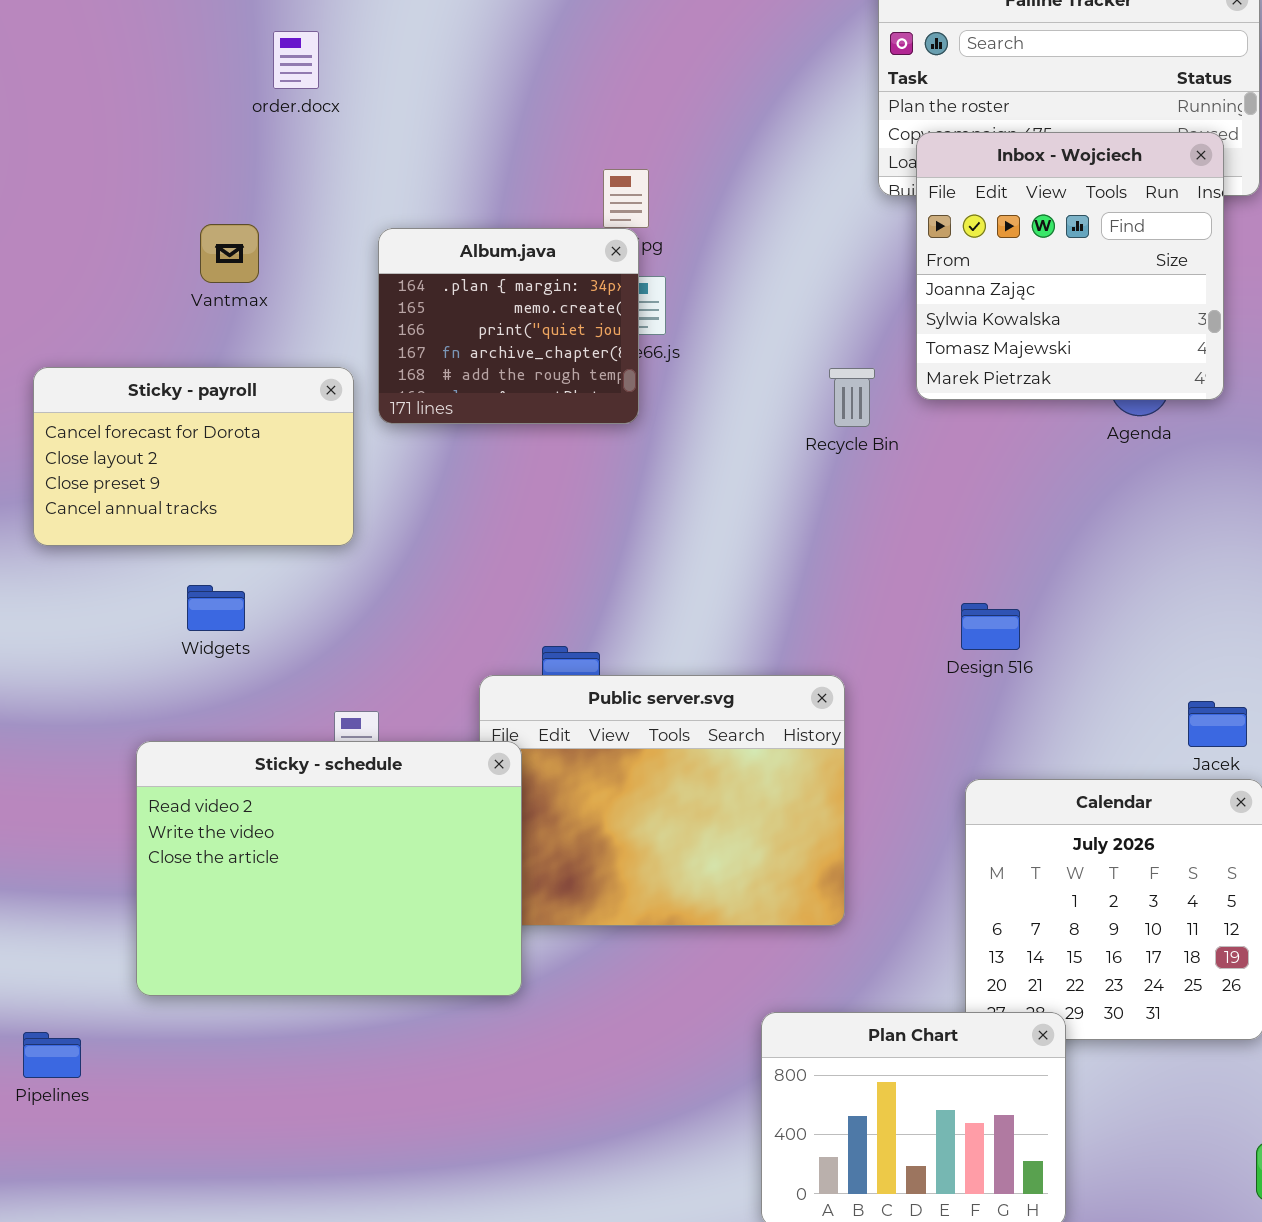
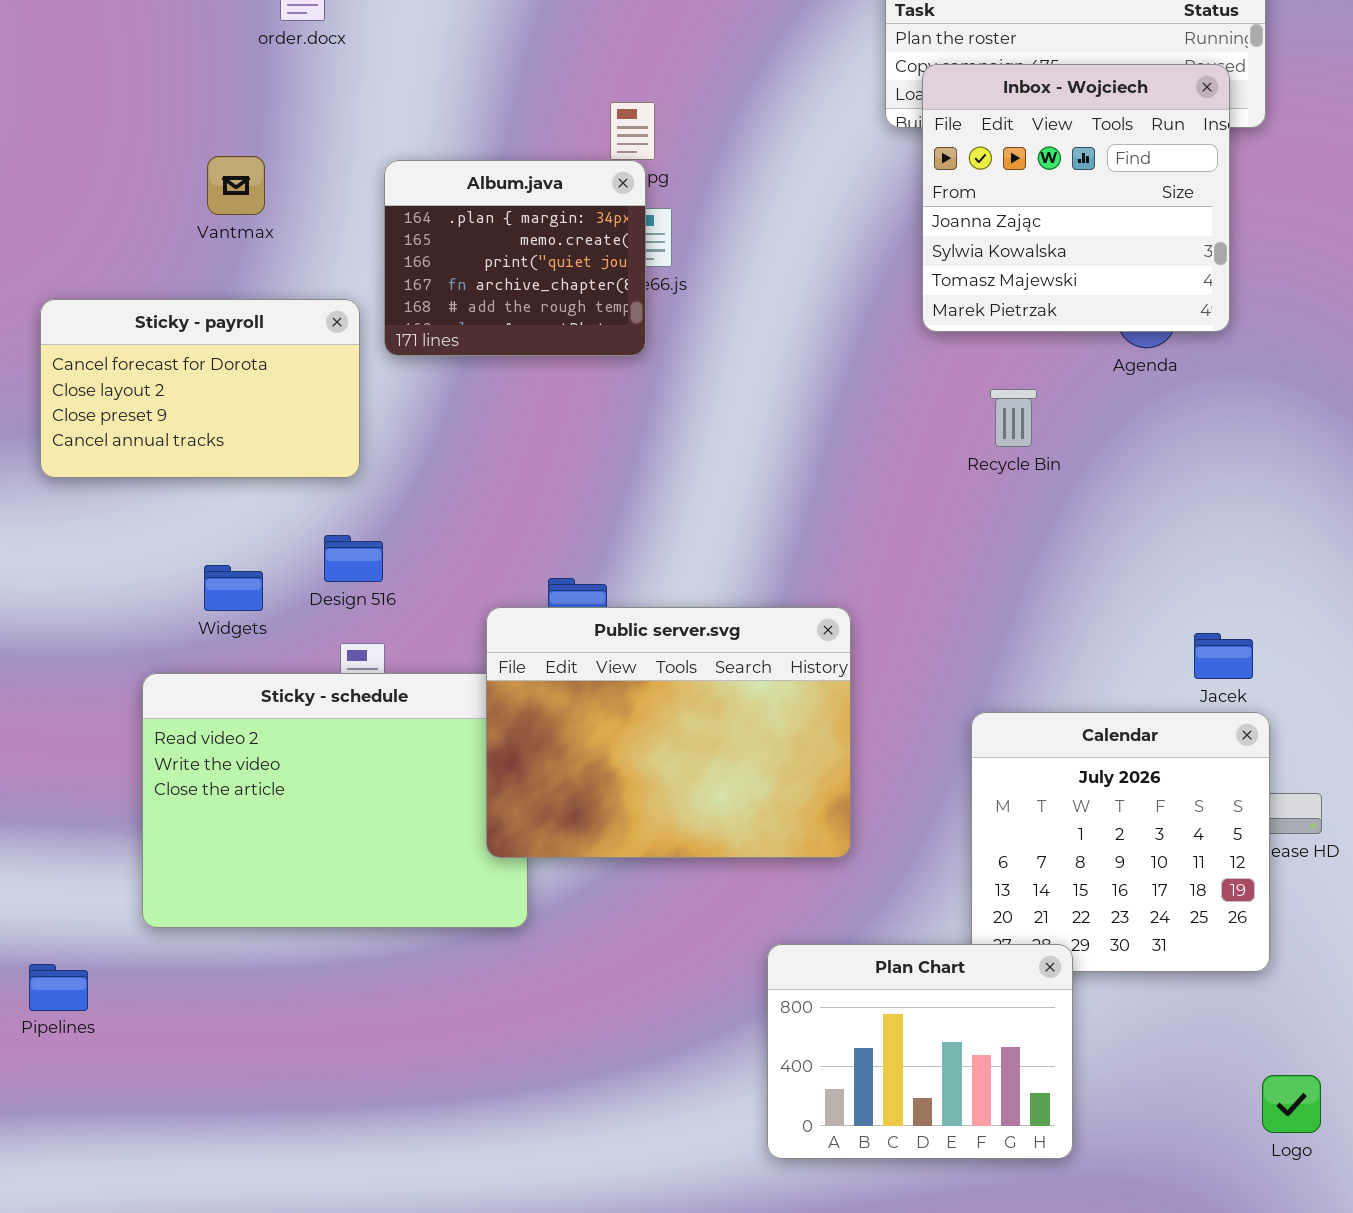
Recycle Bin: [829,368,875,427] -> [990,389,1037,447], moved
Widgets: [187,585,245,631] -> [204,565,263,611], moved
Design 516: [961,603,1020,650] -> [324,535,383,582], moved
Public server.svg: [479,675,845,926] -> [486,607,851,858], raised

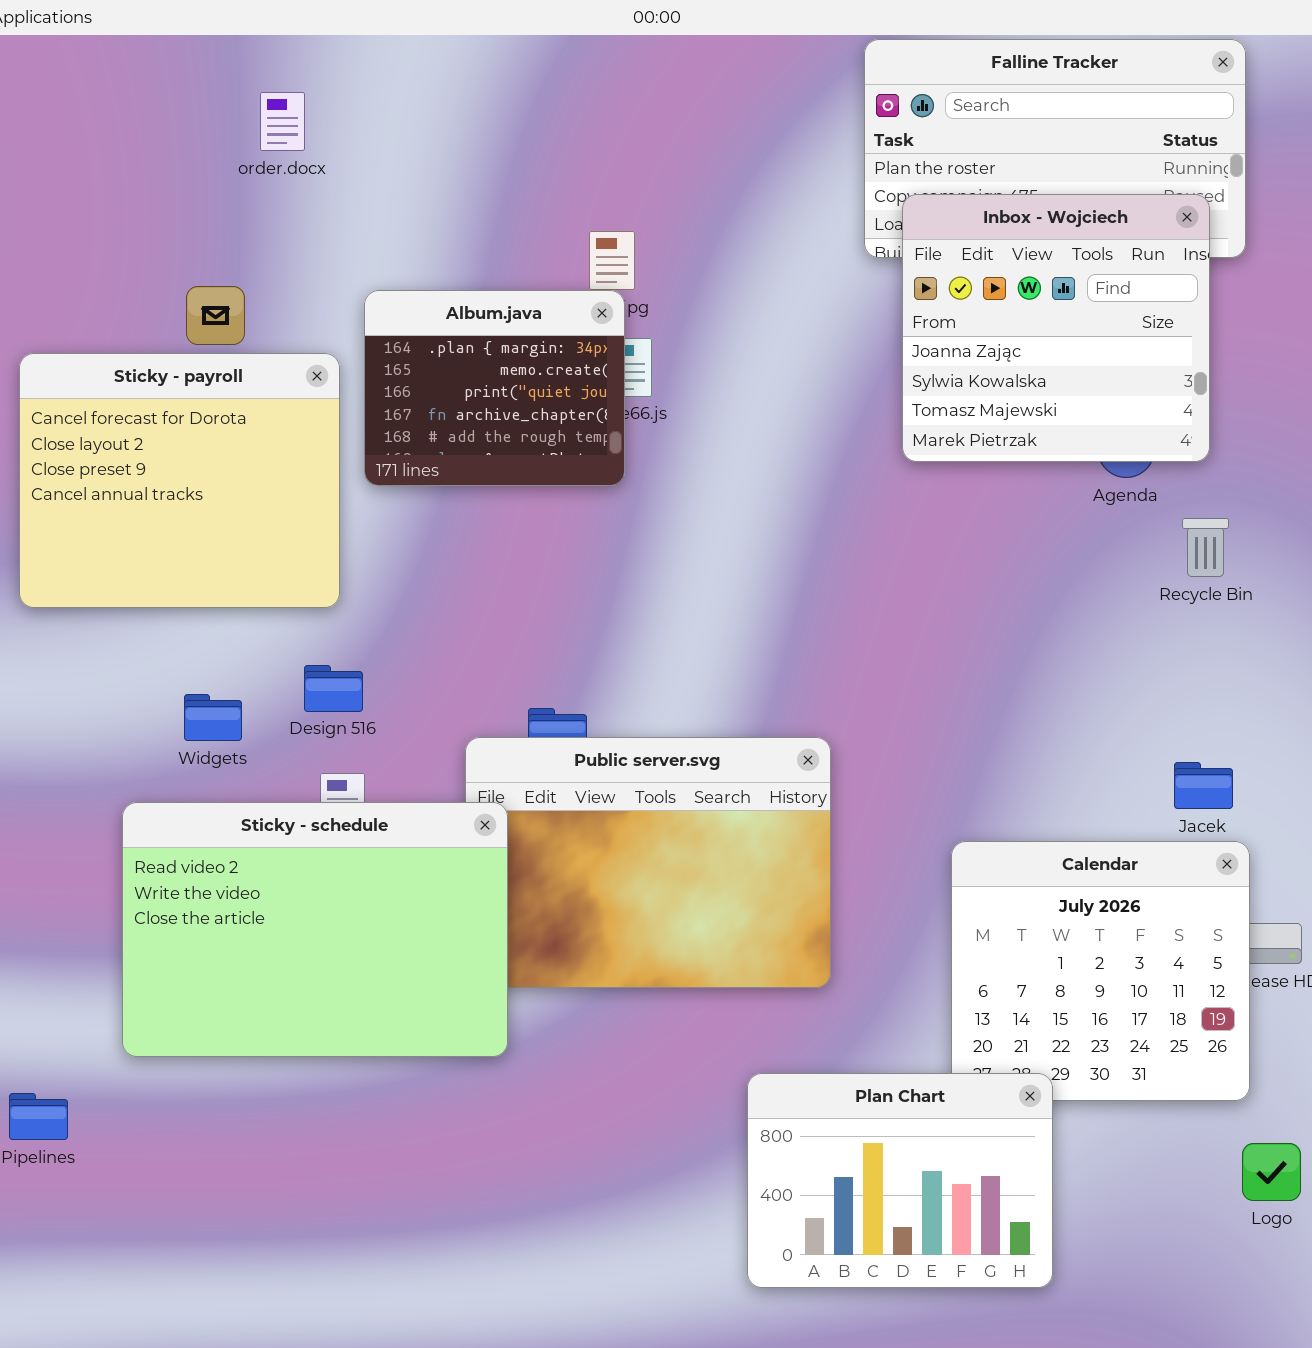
Sticky - payroll: [40,299,360,478] -> [19,353,340,608], resized
Recycle Bin: [990,389,1037,447] -> [1182,518,1229,577], moved
Sticky - schedule: [142,673,528,928] -> [122,802,508,1057], raised
Logo: [1262,1075,1321,1133] -> [1242,1143,1301,1201], moved

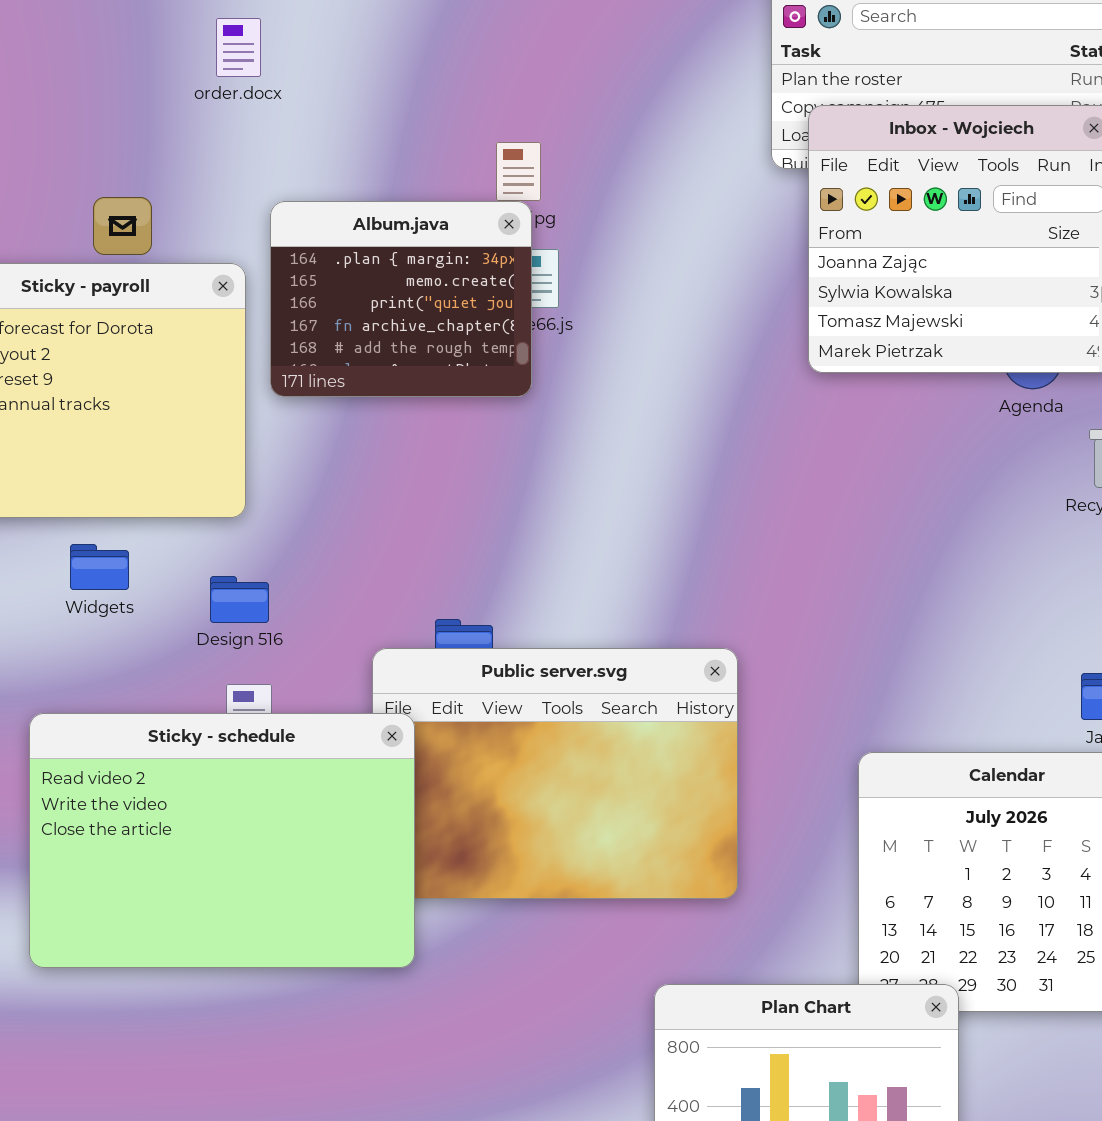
order.docx: [260,92,305,151] -> [216,18,261,77], moved
Widgets: [184,694,242,741] -> [70,544,129,590], moved

